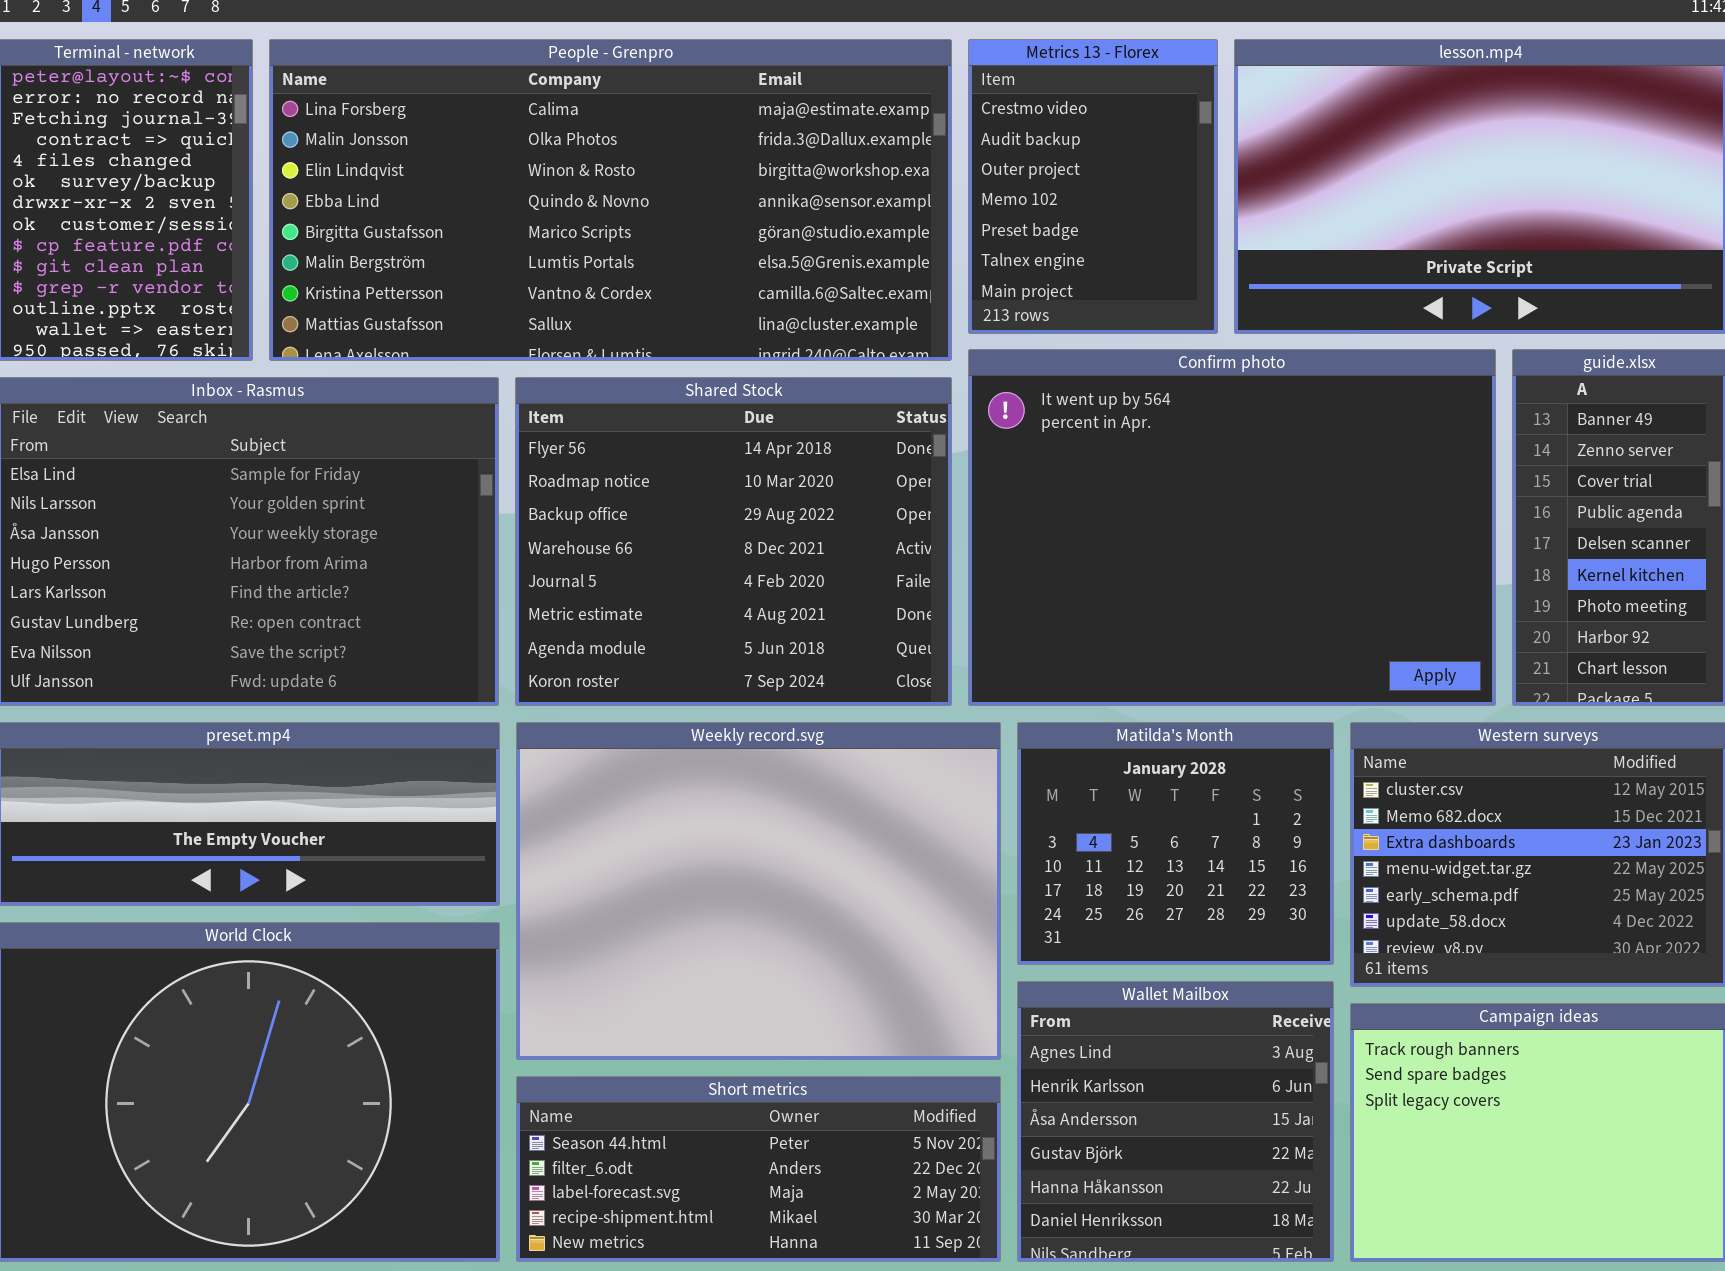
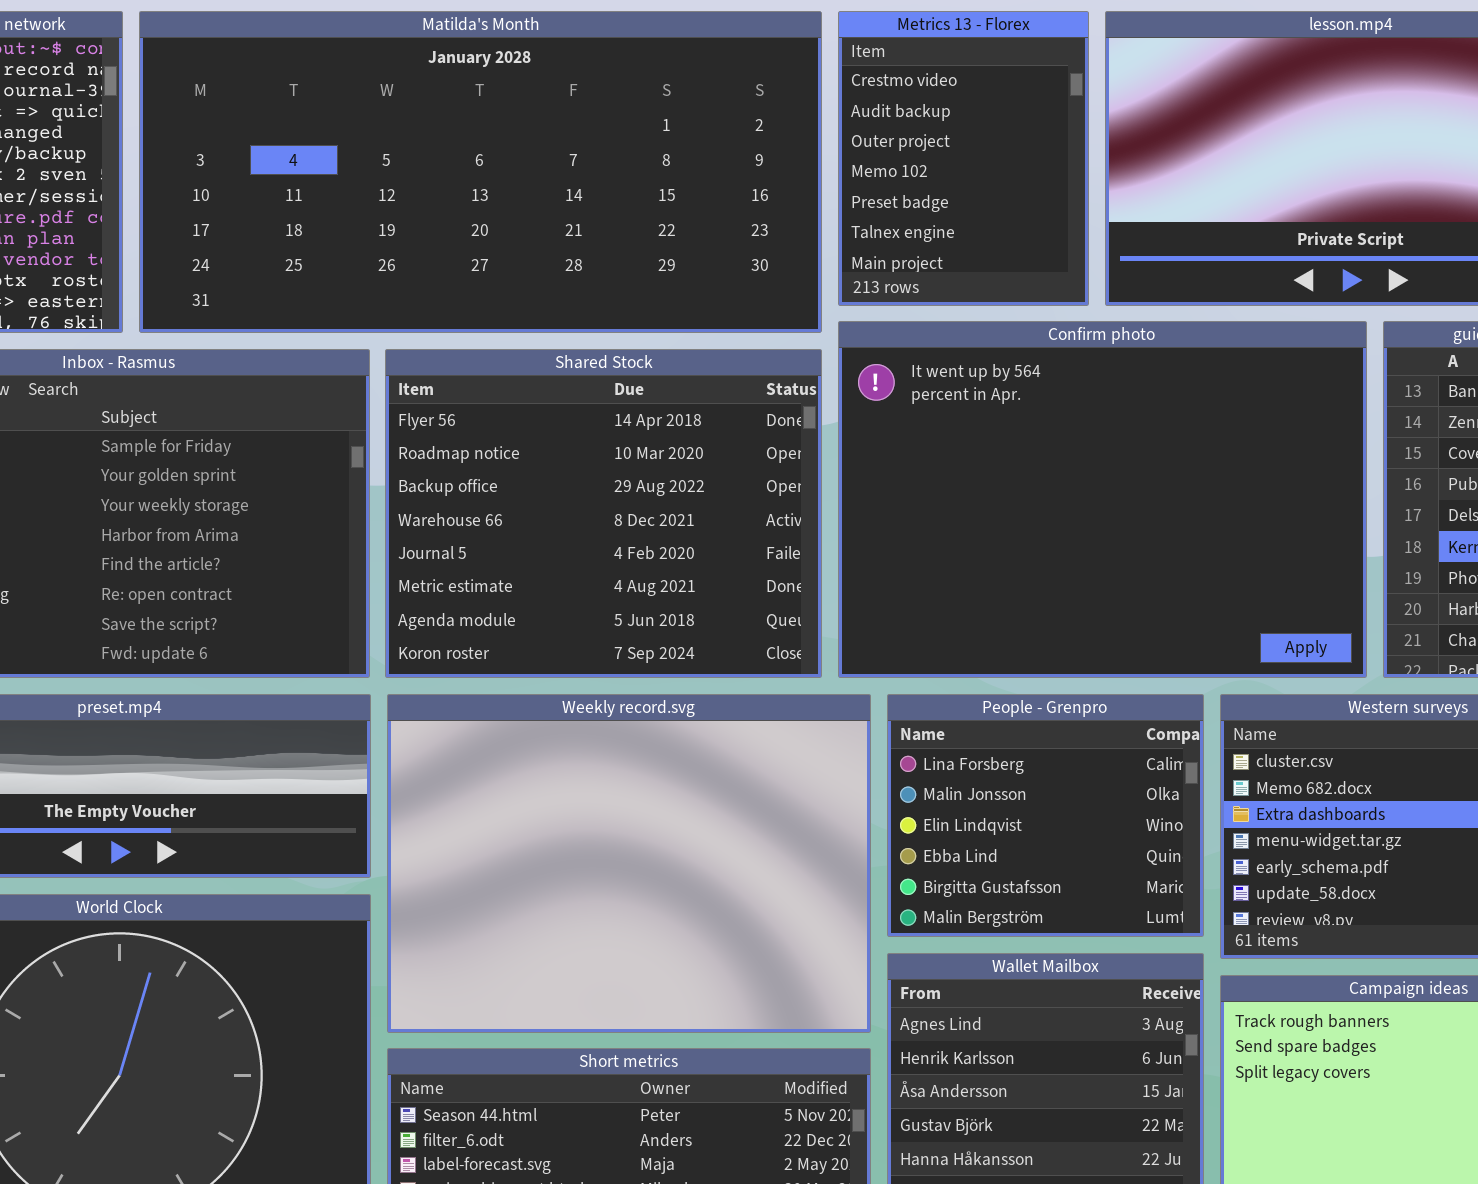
People - Grenpro: [269,39,952,361] -> [887,694,1204,937], moved, resized
Matilda's Month: [1017,722,1334,965] -> [139,11,822,333], moved, resized

